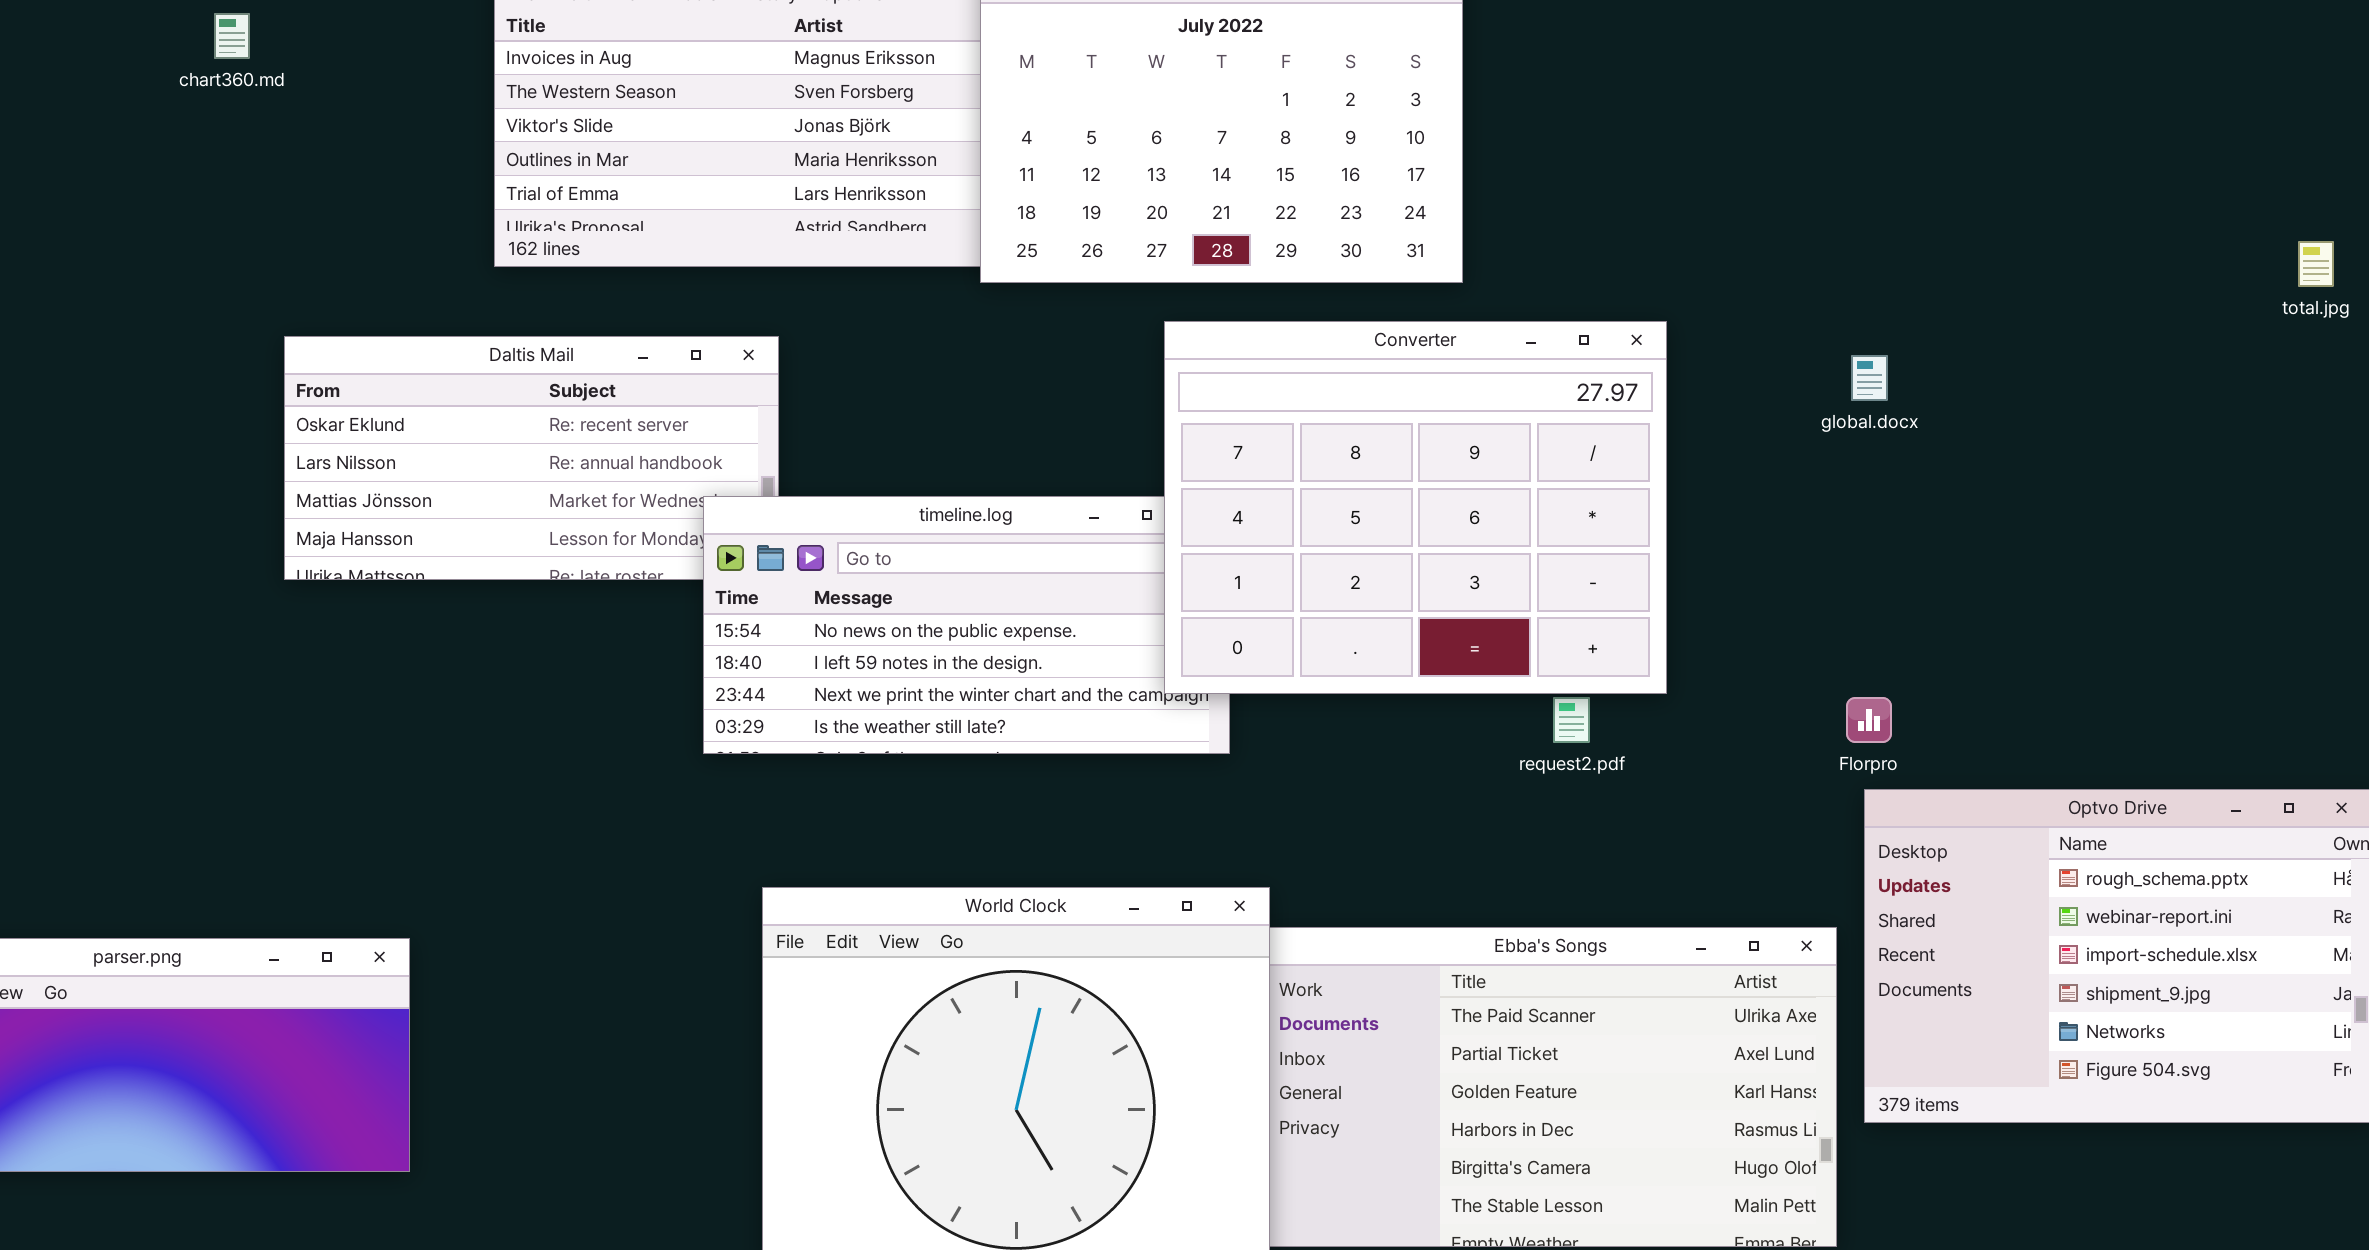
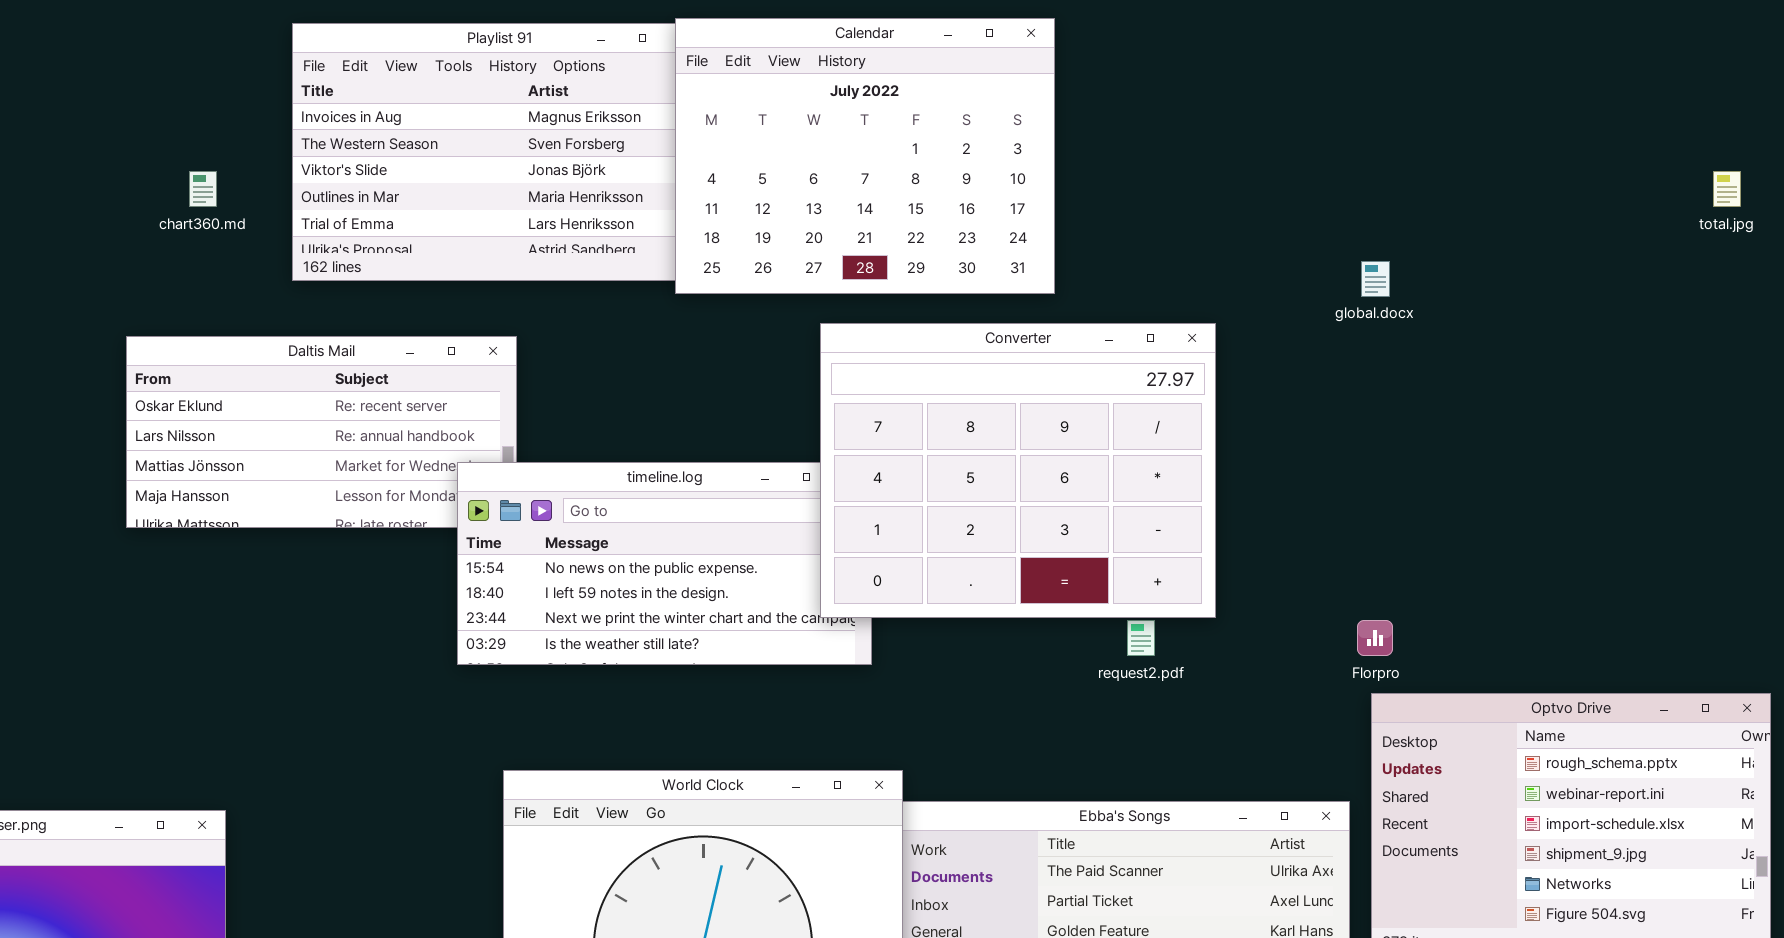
chart360.md: [214,13,250,59] -> [189,171,217,207], moved
total.jpg: [2298,241,2334,287] -> [1713,171,1741,207], moved
global.docx: [1851,355,1888,401] -> [1361,261,1390,297], moved

